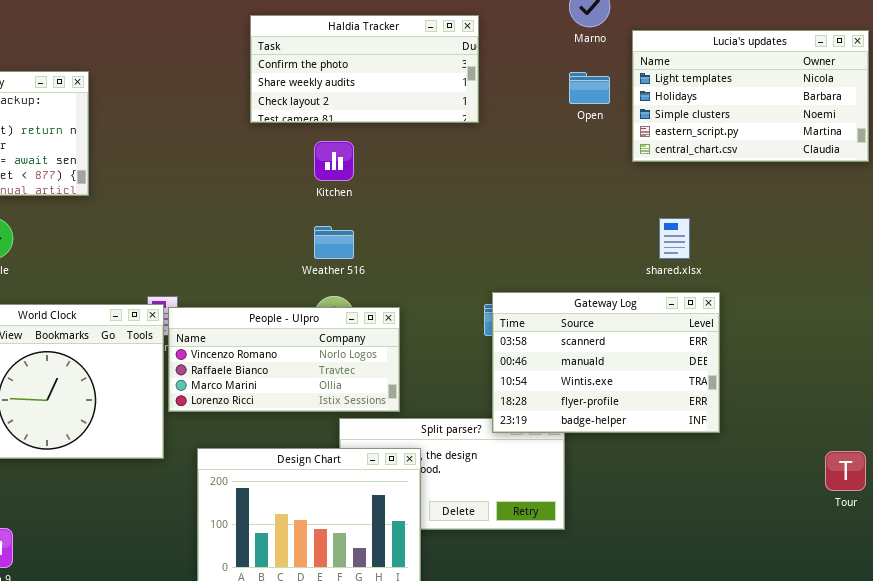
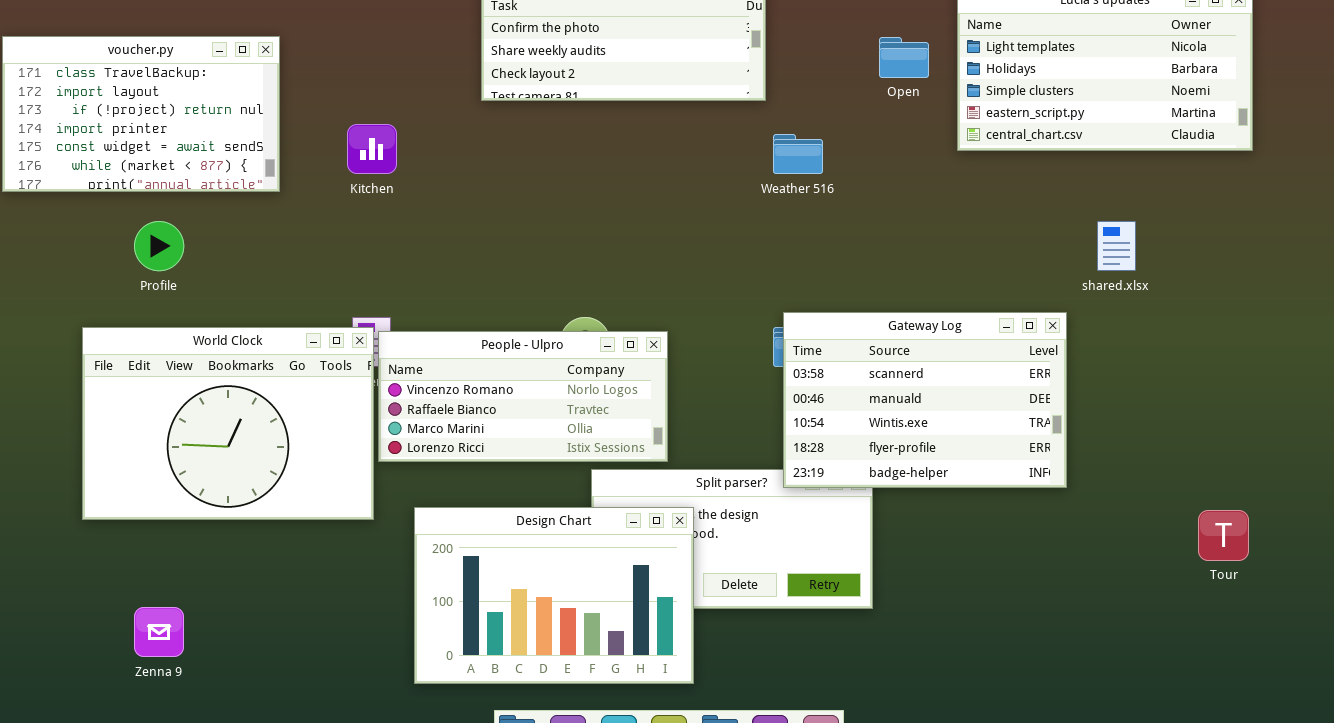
Kitchen: [314,141,354,181] -> [347,124,397,174], moved
shared.xlsx: [659,218,690,259] -> [1097,221,1136,271], moved
Weather 516: [314,226,354,259] -> [773,134,823,174], moved

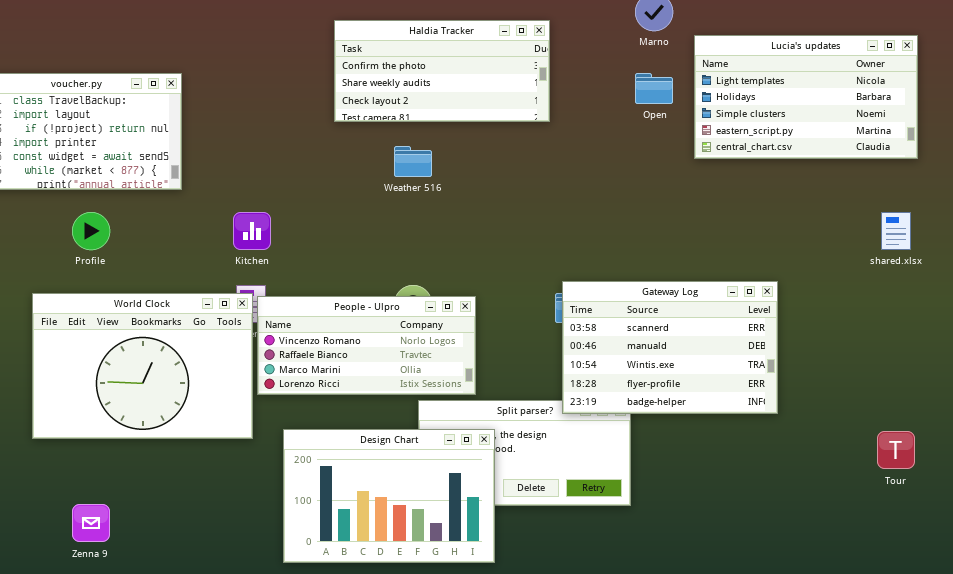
Kitchen: [347,124,397,174] -> [233,212,271,250], moved
Weather 516: [773,134,823,174] -> [394,146,432,177], moved
shared.xlsx: [1097,221,1136,271] -> [881,212,911,250], moved

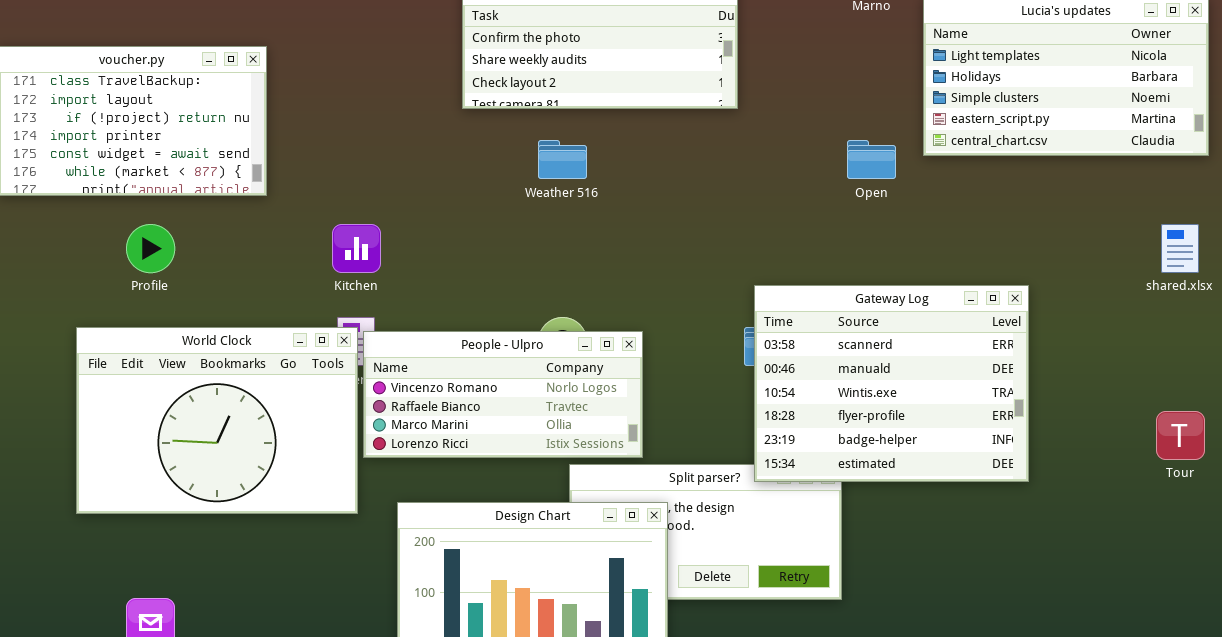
Open: [635,73,673,104] -> [847,140,896,179], moved
Gateway Log: [562,281,778,414] -> [754,285,1029,482], resized
Tour: [877,431,915,469] -> [1156,411,1205,460], moved

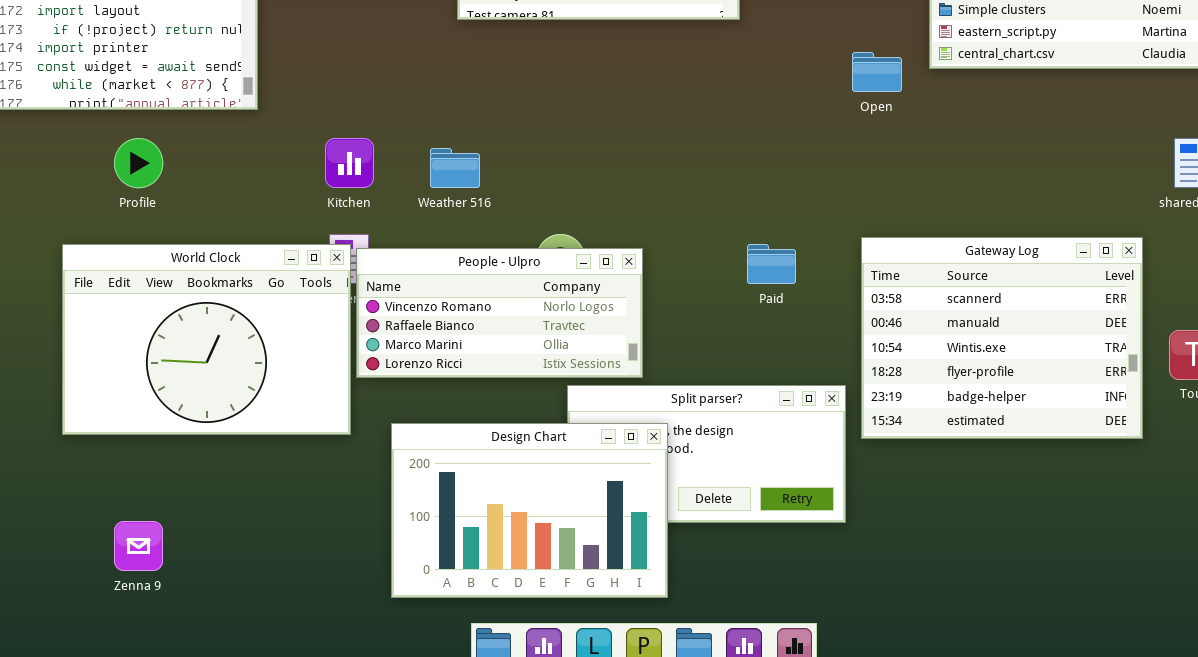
Weather 516: [538,140,587,179] -> [430,148,480,188], moved
Gateway Log: [754,285,1029,482] -> [861,237,1143,439], moved

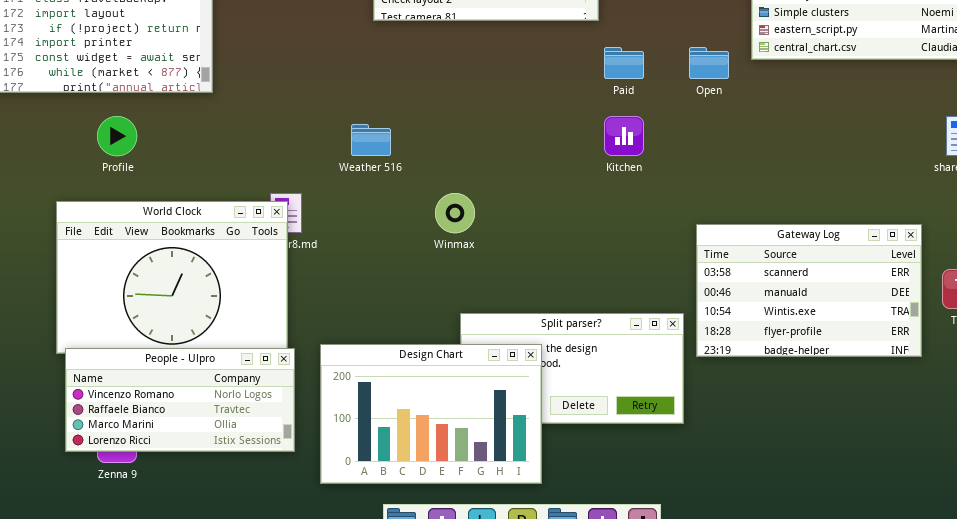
Kitchen: [325,138,374,188] -> [604,116,644,156], moved
Gateway Log: [861,237,1143,439] -> [696,224,922,357], resized
Paid: [747,244,796,284] -> [604,47,644,79], moved
People - Ulpro: [356,248,643,378] -> [65,348,295,452], moved

